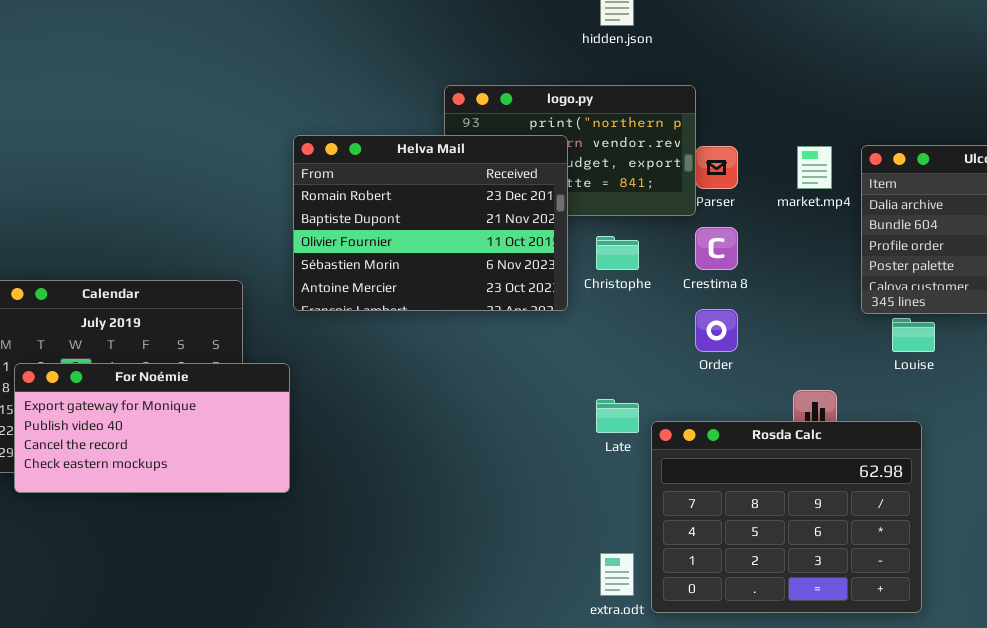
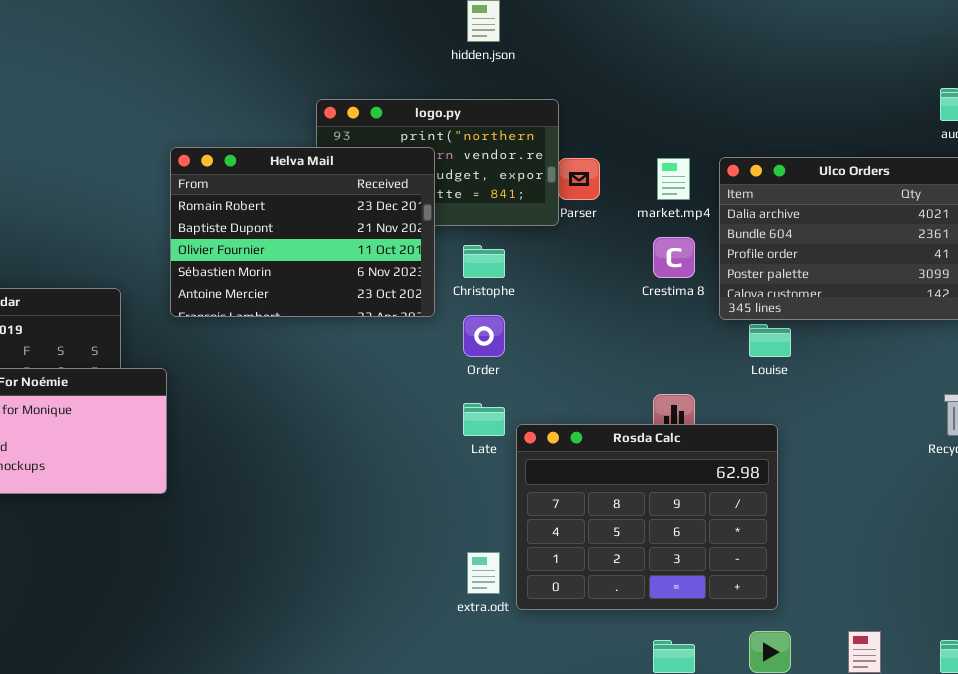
Crestima 8: [695,227,738,270] -> [653,237,695,278], moved
Order: [695,309,738,352] -> [463,315,505,357], moved

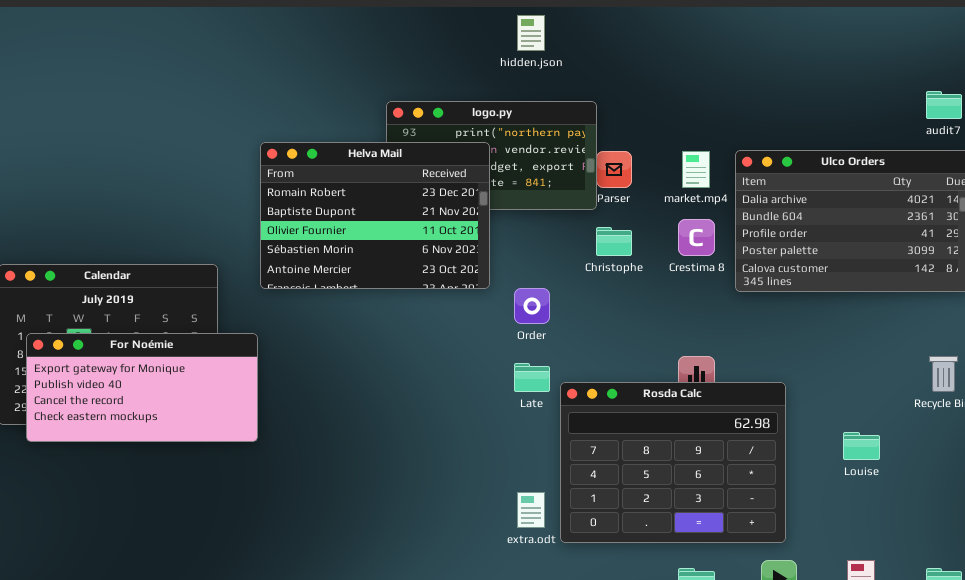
Christophe: [463,245,505,278] -> [596,227,632,256], moved
Louise: [749,324,791,357] -> [843,432,880,460], moved

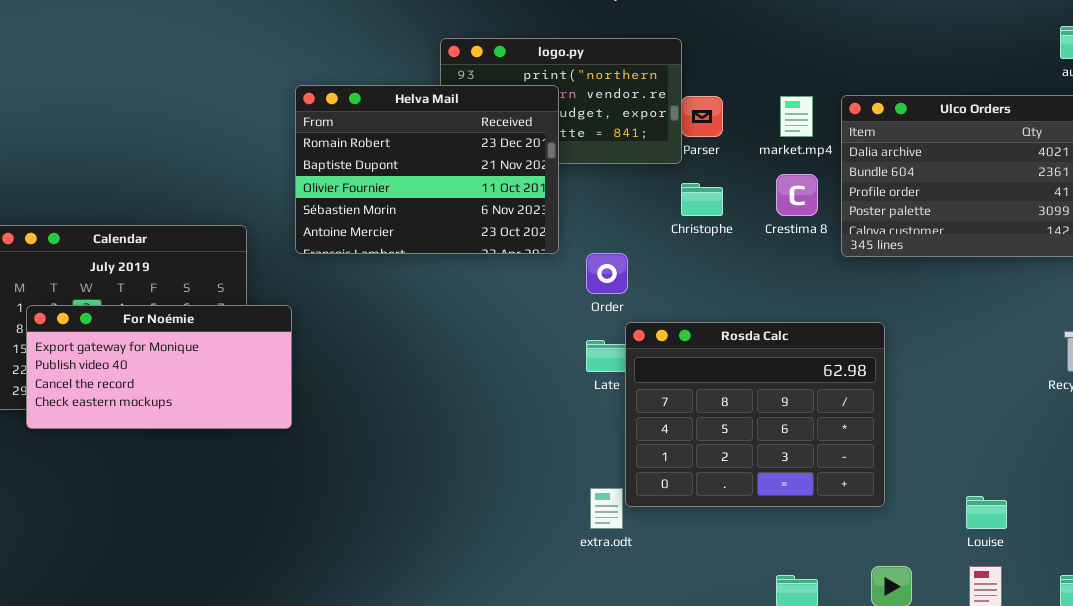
Rosda Calc: [560,382,786,543] -> [625,322,885,507], moved
Louise: [843,432,880,460] -> [966,496,1007,529], moved

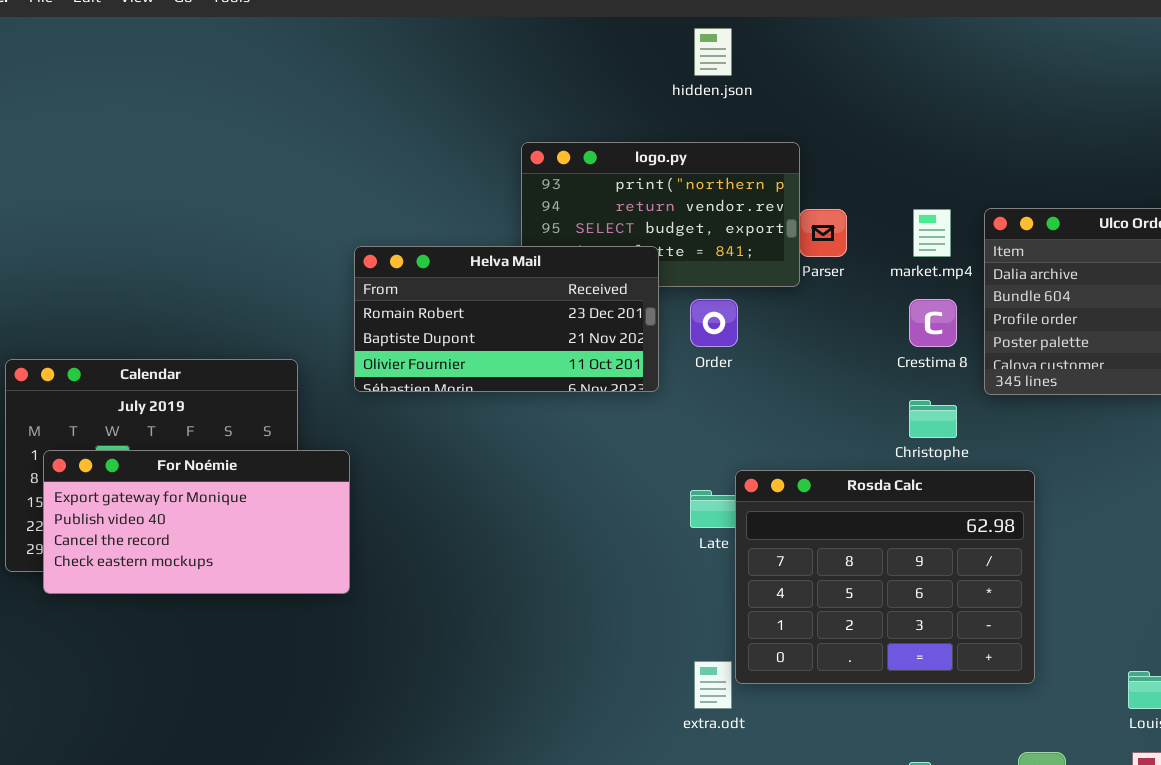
Helva Mail: [295,85,559,254] -> [354,246,659,392], resized
Christophe: [681,183,723,216] -> [909,400,957,438], moved
Order: [586,253,628,294] -> [690,299,738,347], moved

